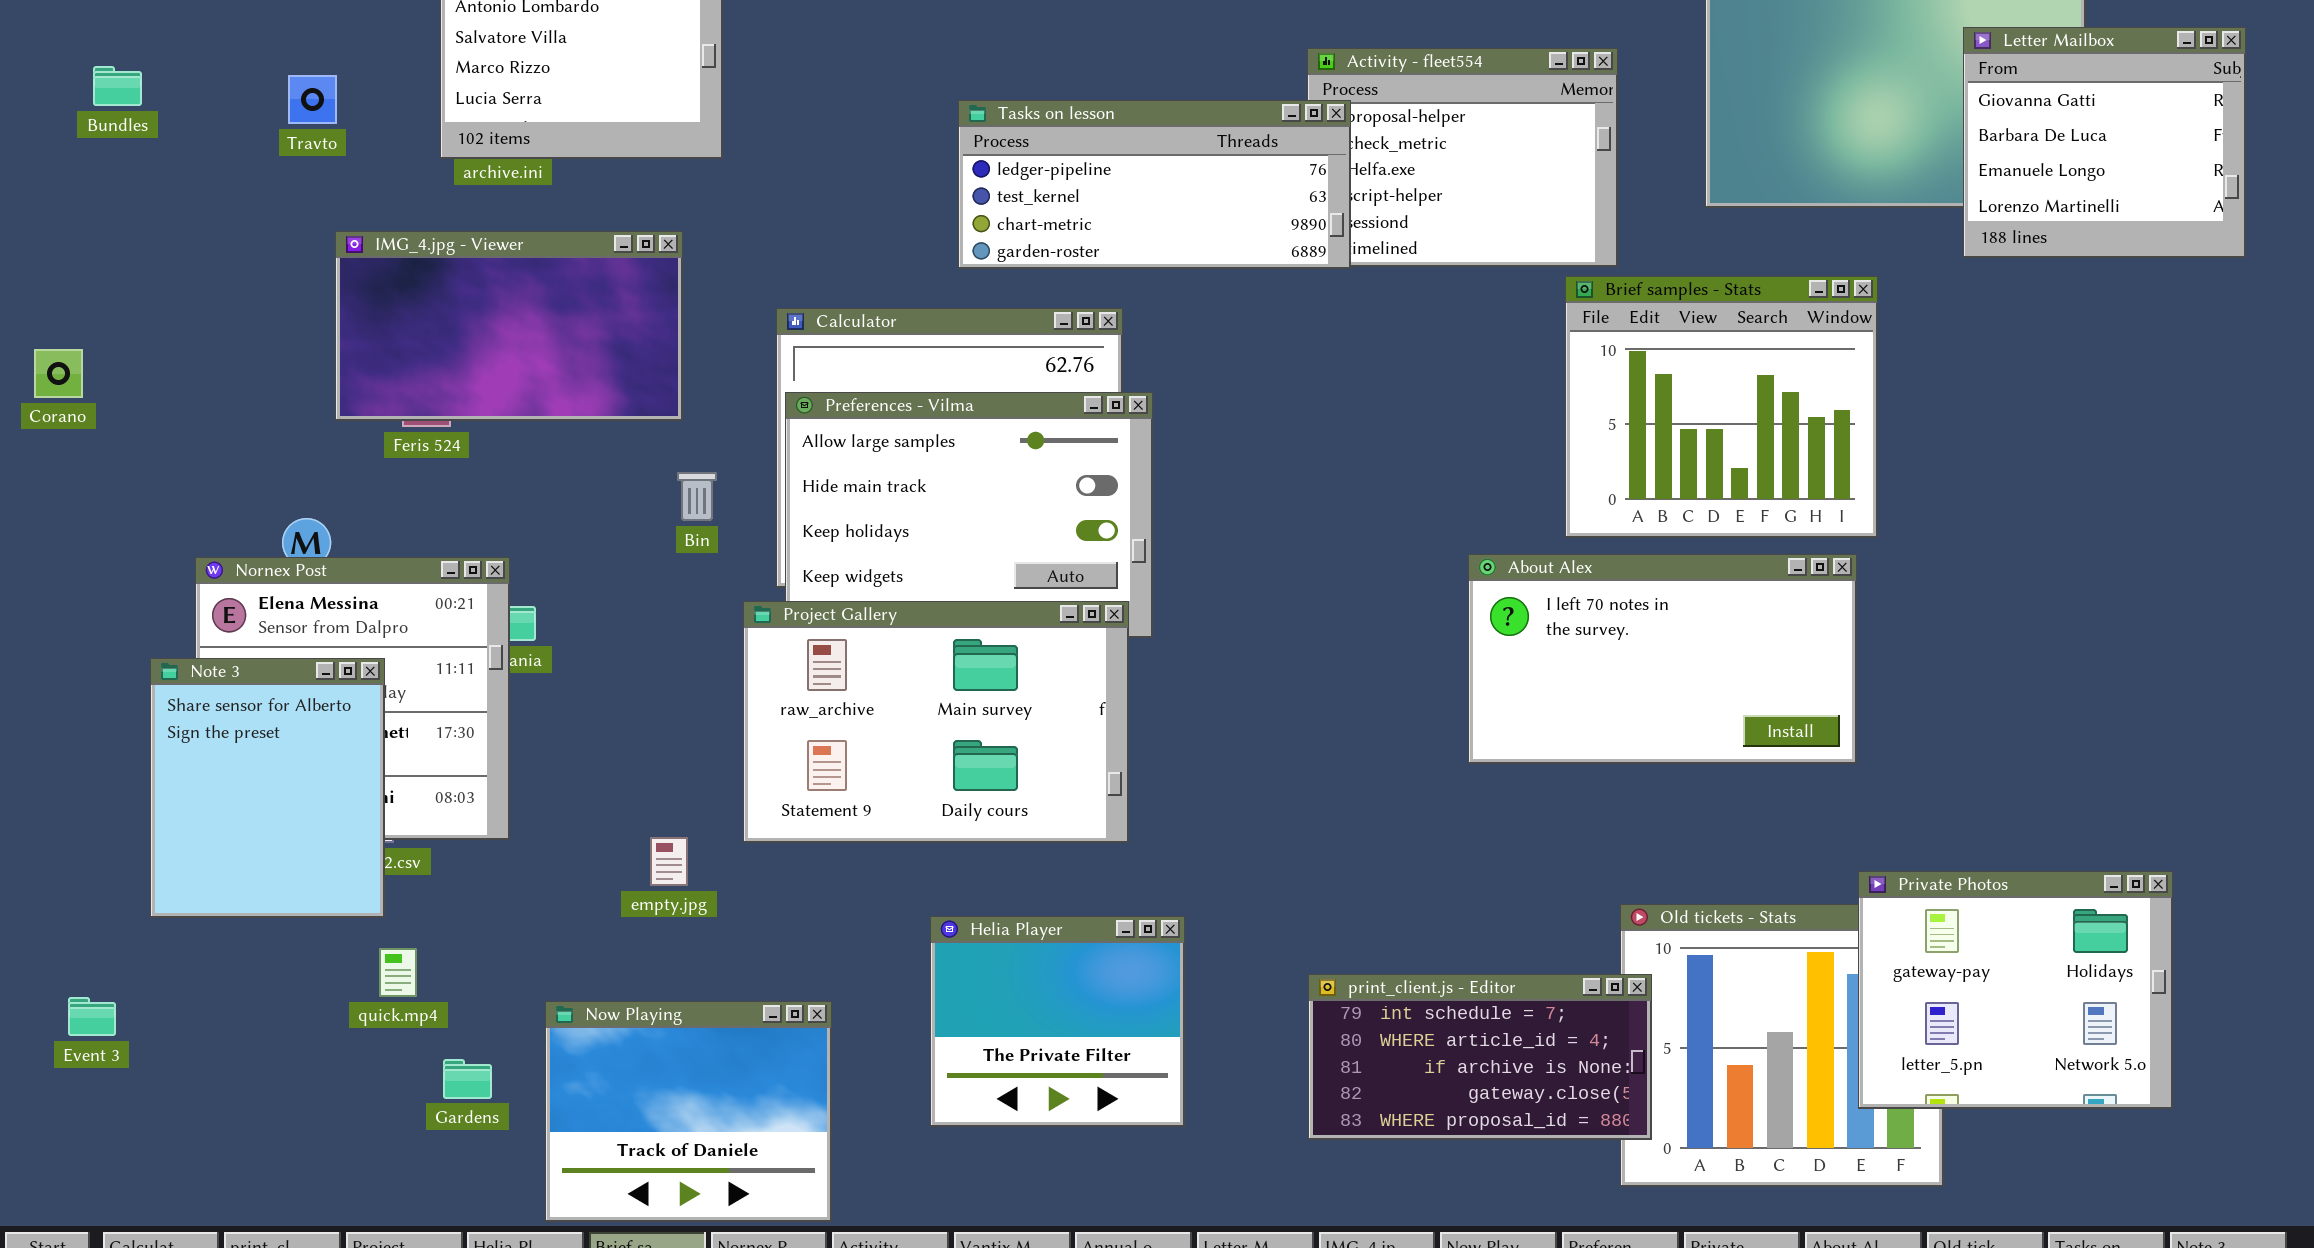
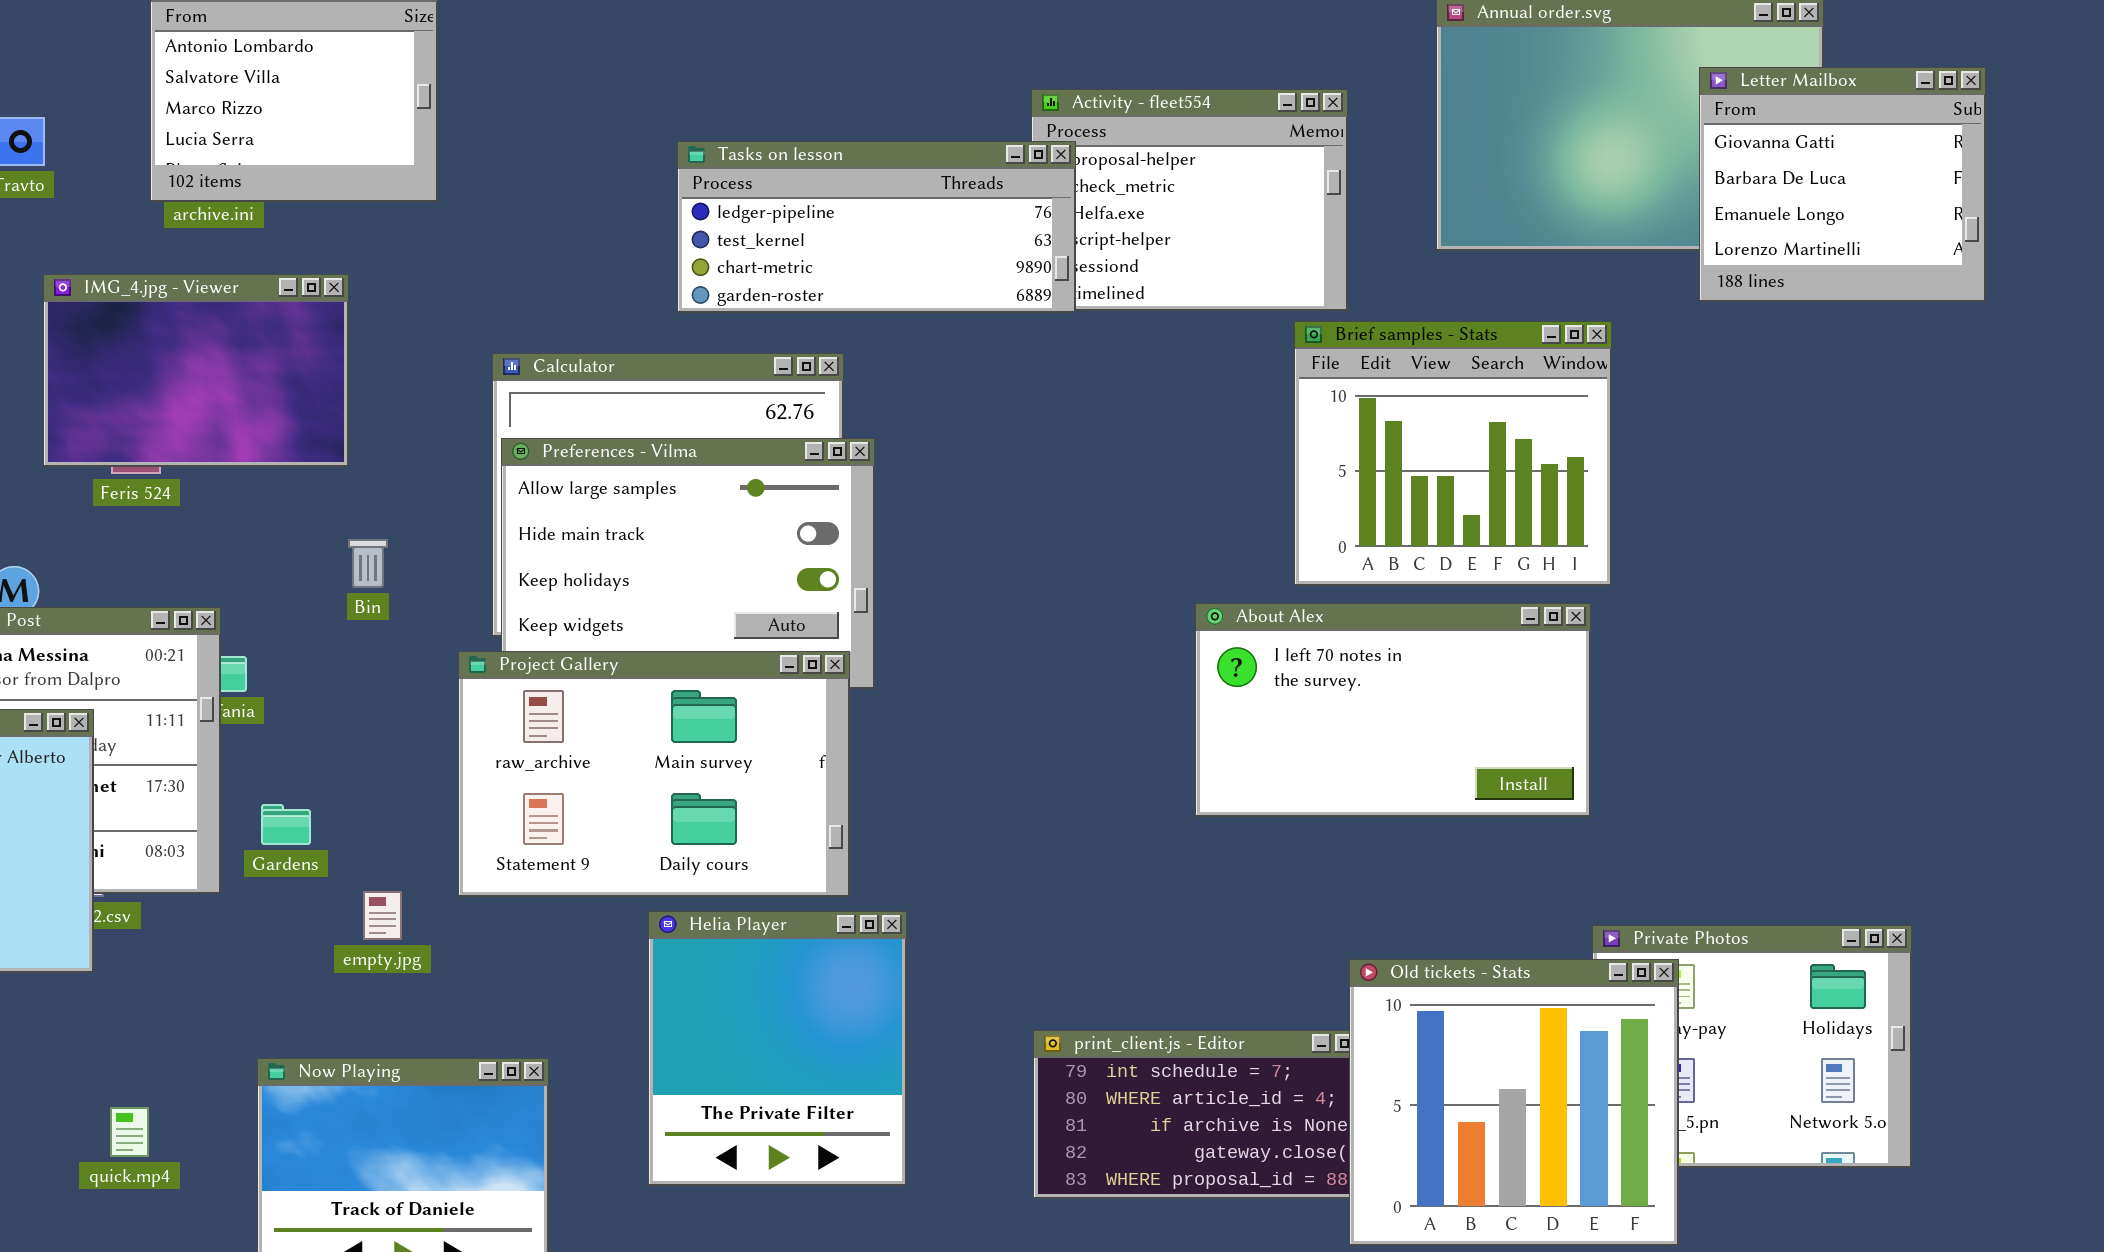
IMG_4.jpg - Viewer: [335,231,683,421] -> [43,274,349,467], resized
Bin: [677,472,717,521] -> [348,539,388,588], moved
Old tickets - Stats: [1620,904,1944,1187] -> [1349,959,1679,1246], raised
Helia Player: [930,916,1185,1127] -> [648,911,907,1186], resized
quick.mp4: [379,948,417,997] -> [110,1107,149,1157], moved
Gardens: [443,1059,492,1099] -> [261,804,311,845], moved

